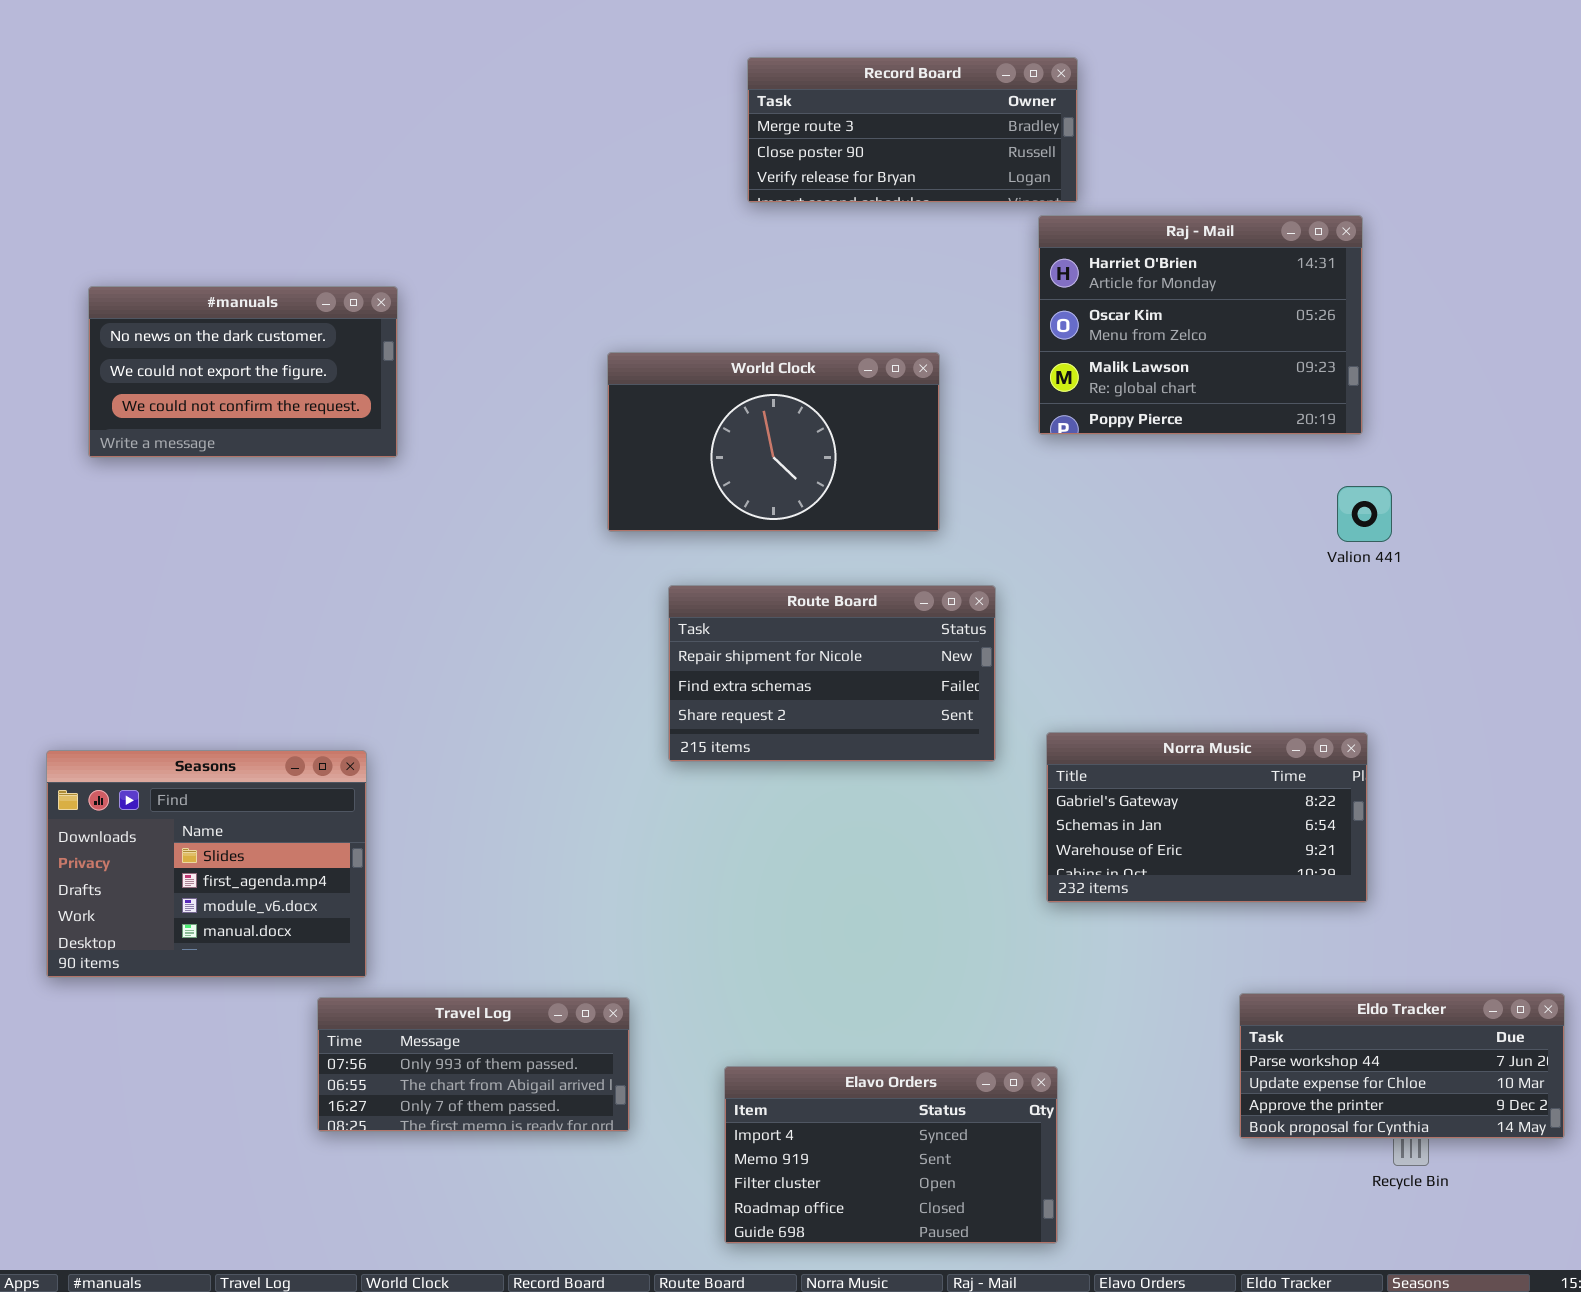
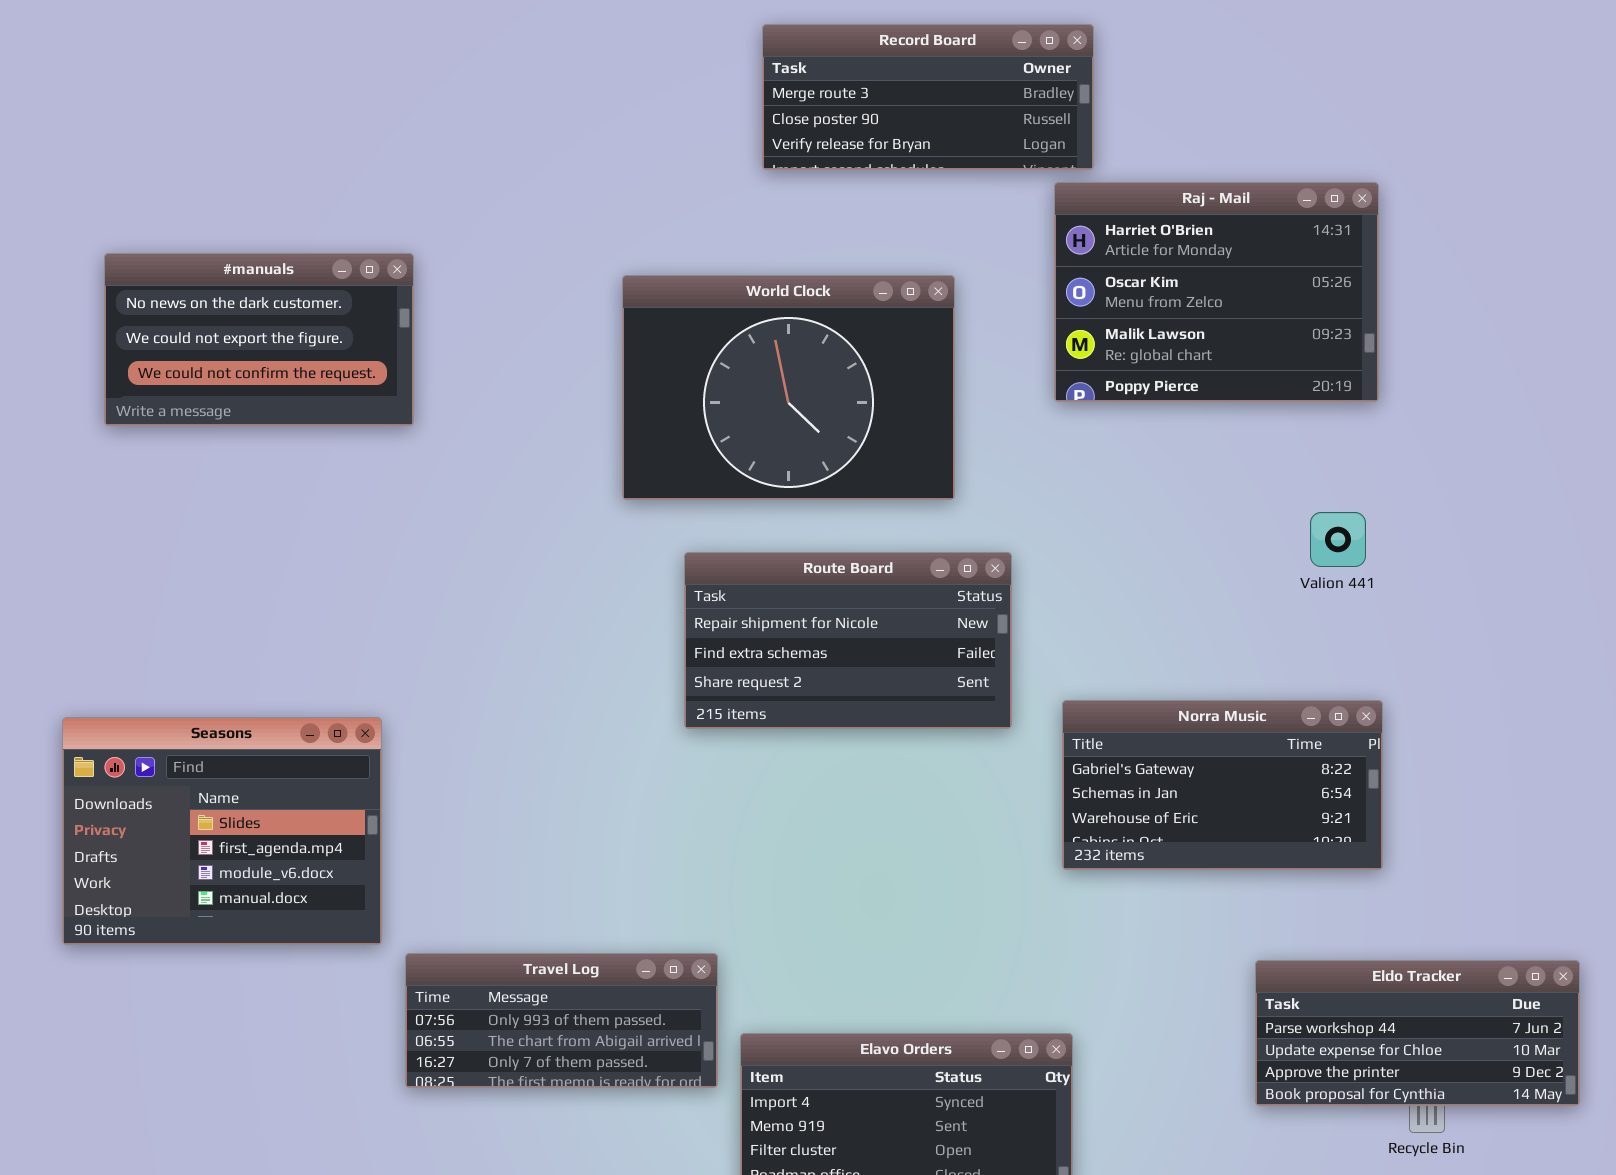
World Clock: [607,352,940,532] -> [622,275,955,500], resized
Valion 441: [1337,486,1392,542] -> [1310,512,1366,567], moved
Travel Log: [317,997,630,1132] -> [405,953,718,1088], moved

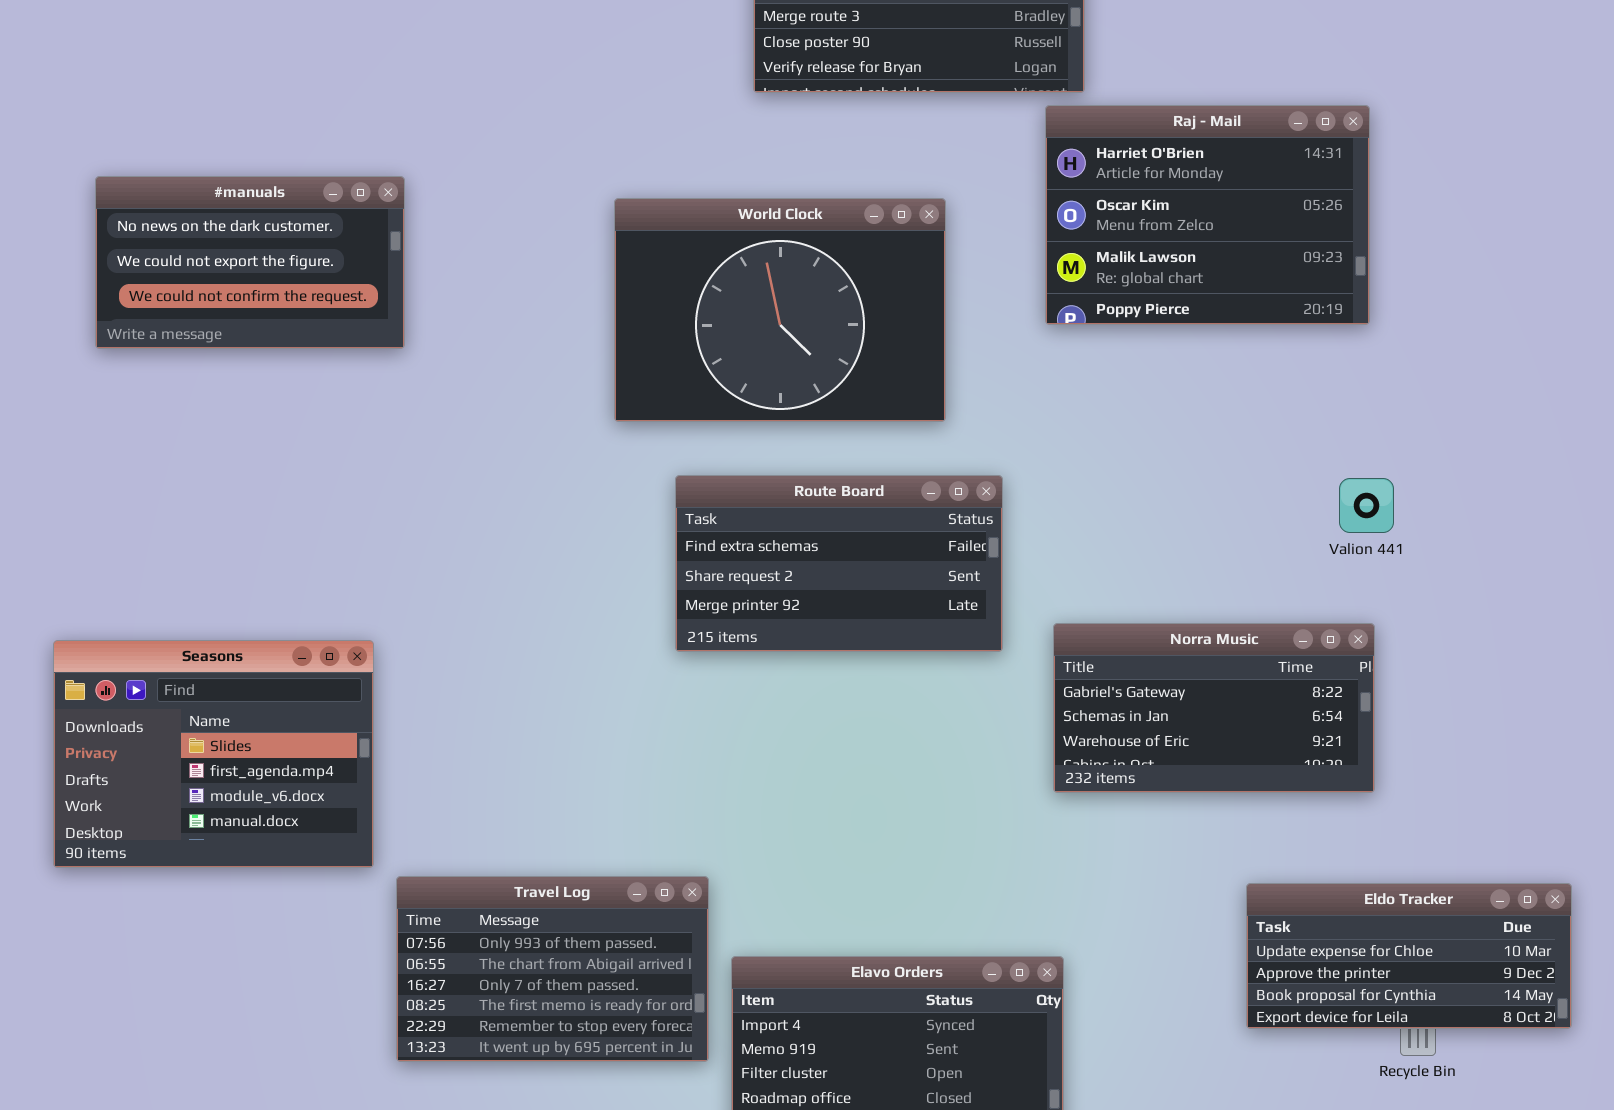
Valion 441: [1310,512,1366,567] -> [1339,478,1394,533], moved
Route Board: [684,552,1012,729] -> [675,475,1003,652], scrolled down 1 row
Travel Log: [405,953,718,1088] -> [396,876,709,1062], resized
Eldo Tracker: [1255,960,1580,1106] -> [1246,883,1572,1029], scrolled down 1 row

